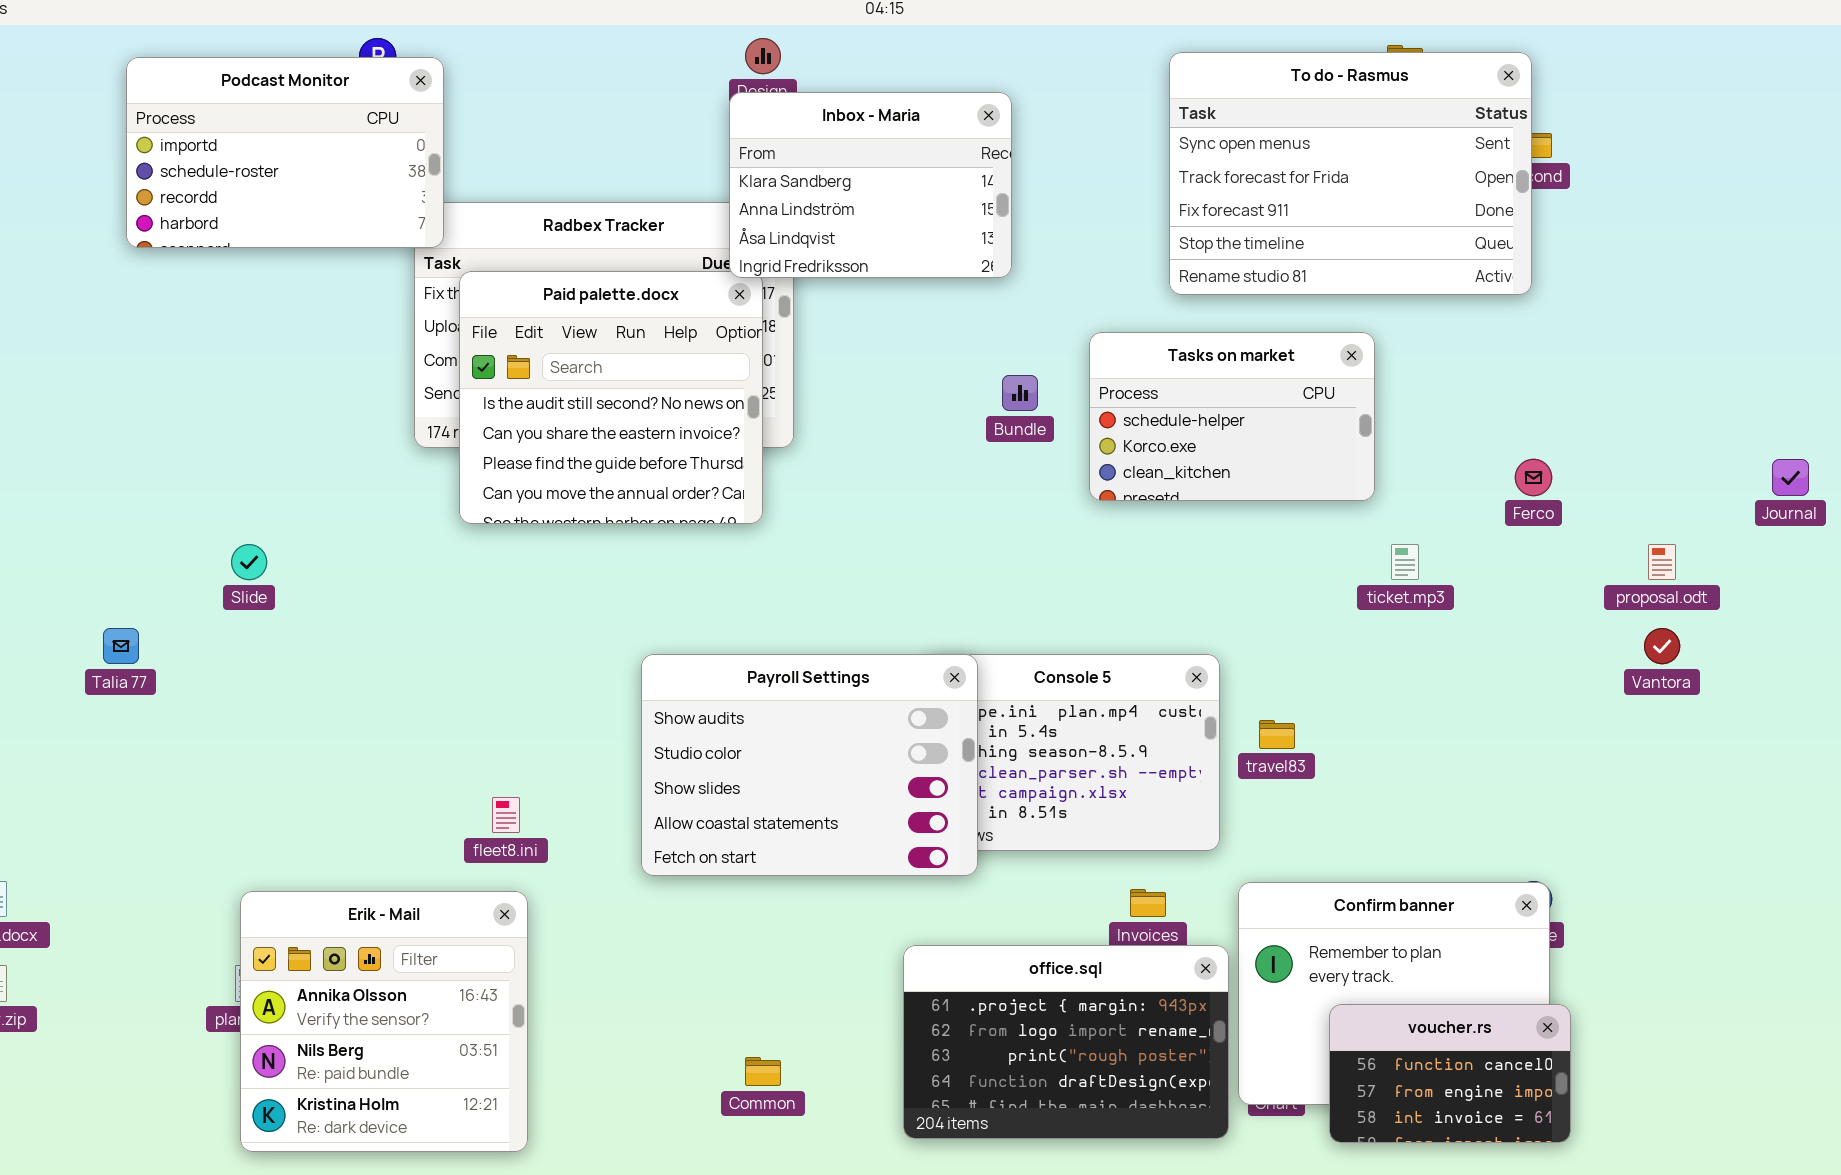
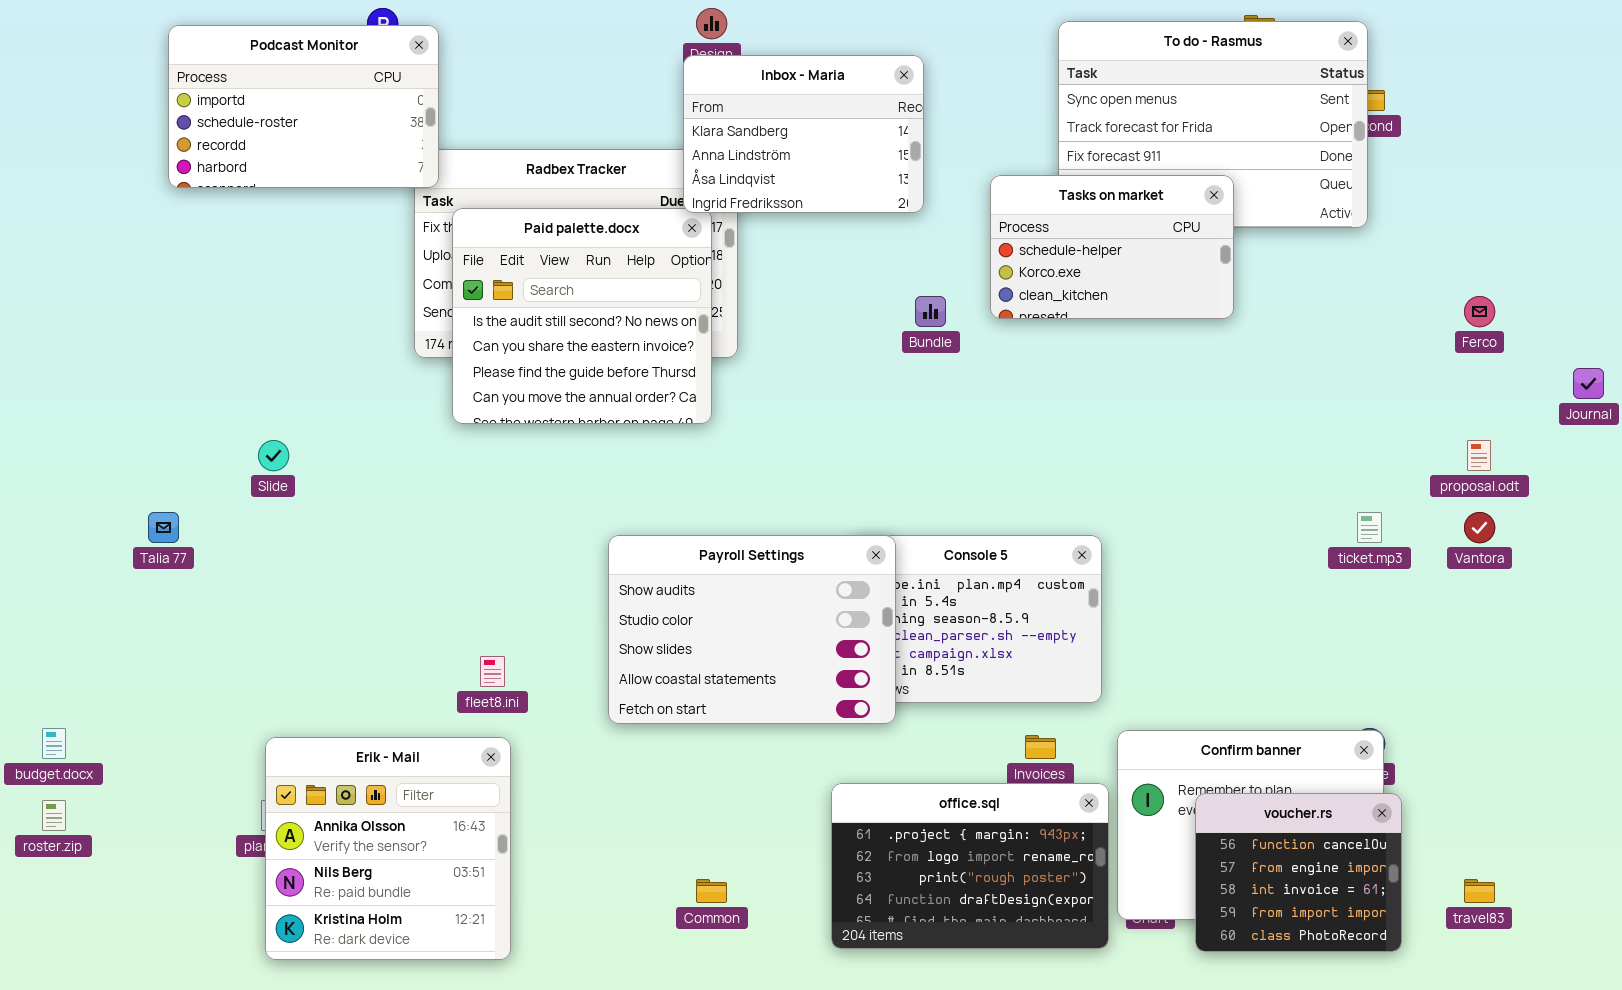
Tasks on market: [1089,332,1375,501] -> [990,175,1234,319], moved
Ferco: [1515,459,1552,496] -> [1464,296,1495,327], moved
ticket.mp3: [1391,544,1419,580] -> [1357,512,1382,543], moved
travel83: [1259,720,1295,749] -> [1464,879,1495,903], moved
voucher.rs: [1329,1004,1571,1143] -> [1195,793,1402,952], resized

